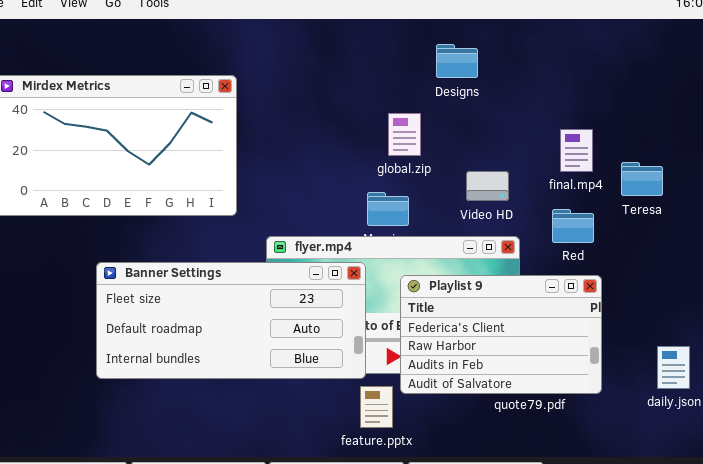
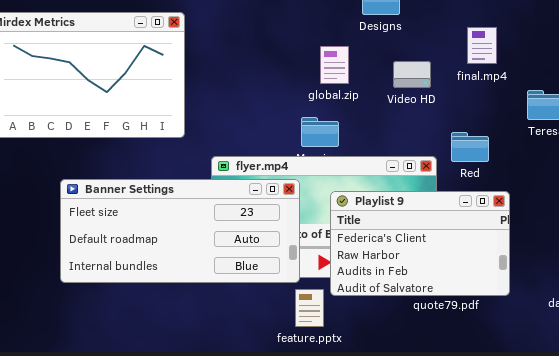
final.mp4: [560,129,593,172] -> [467,27,497,64], moved
Video HD: [466,171,509,201] -> [393,61,431,88], moved
Red: [552,209,594,243] -> [451,132,489,162], moved

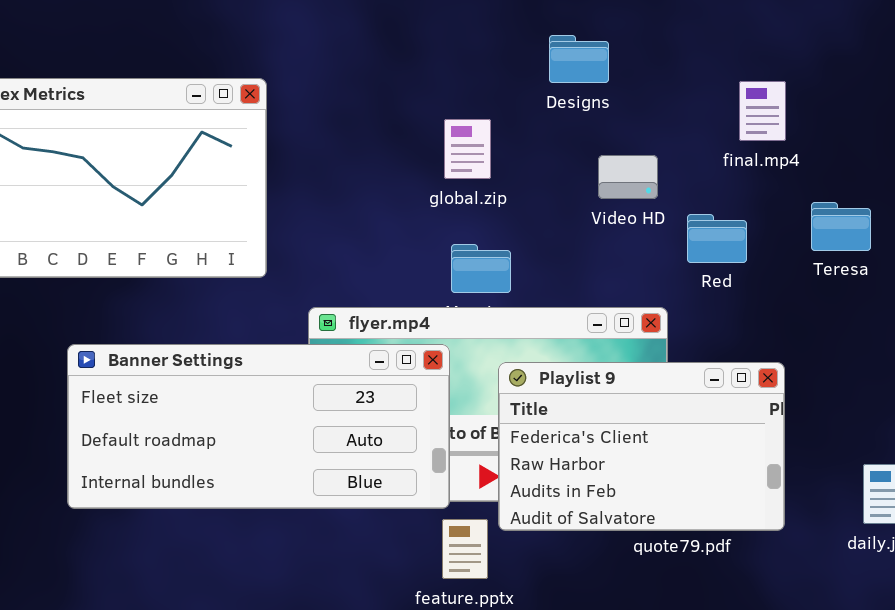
final.mp4: [467,27,497,64] -> [739,81,786,141], moved
global.zip: [320,46,349,84] -> [444,119,491,179], moved
Red: [451,132,489,162] -> [687,214,747,263], moved

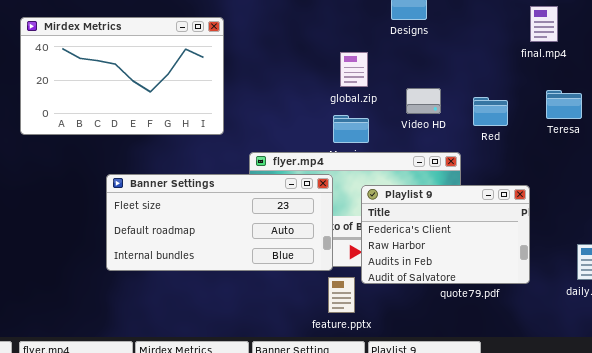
final.mp4: [739,81,786,141] -> [530,6,558,42], moved
global.zip: [444,119,491,179] -> [340,52,368,87], moved
Video HD: [598,155,658,199] -> [406,88,441,114], moved

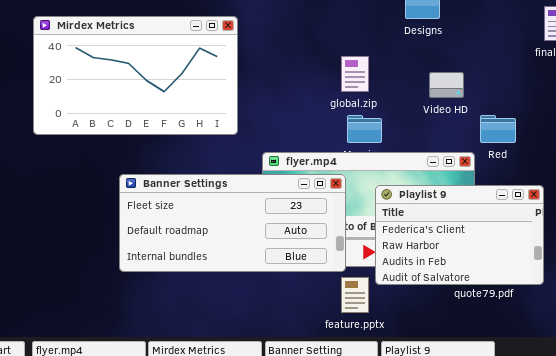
global.zip: [340,52,368,87] -> [341,56,369,92], moved
Video HD: [406,88,441,114] -> [429,72,464,98], moved
Red: [473,97,508,126] -> [480,115,516,143], moved

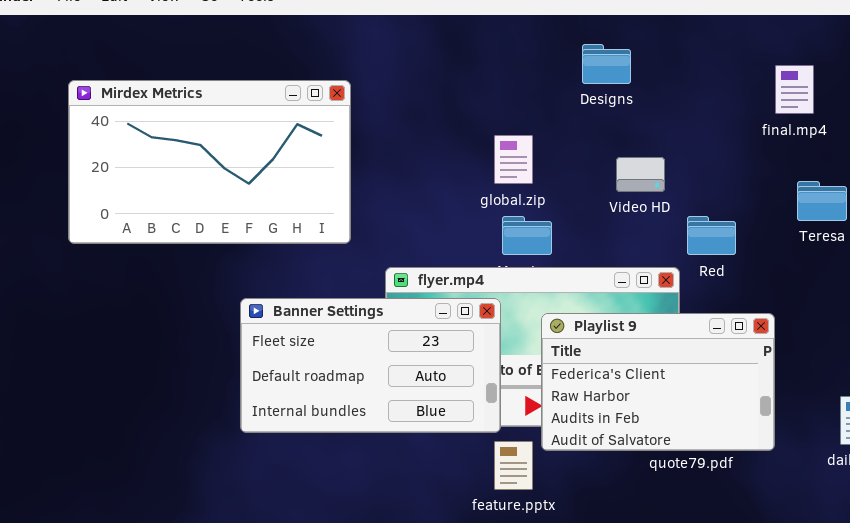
Banner Settings: [119,174,346,272] -> [240,298,501,433], resized

